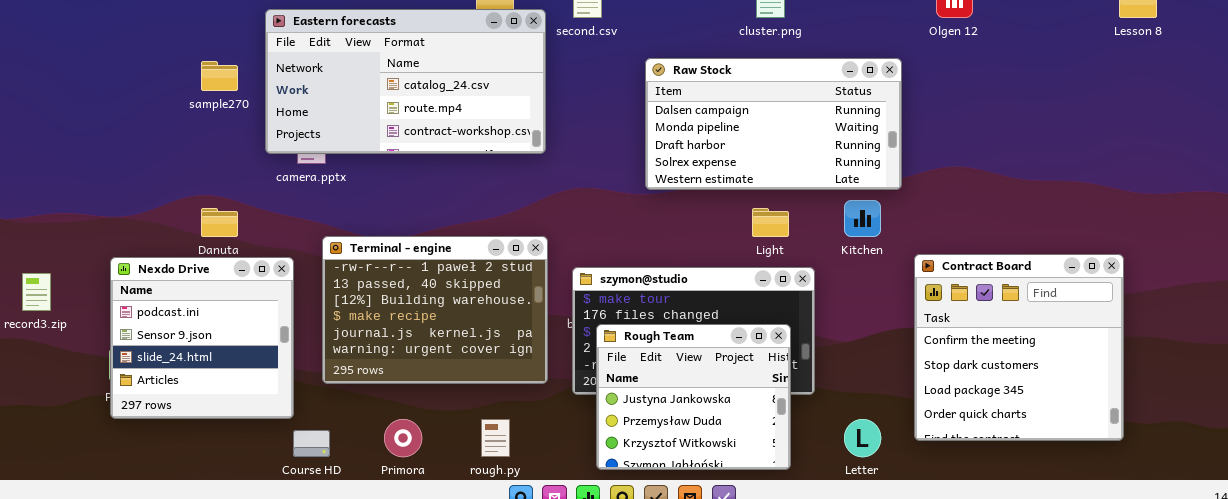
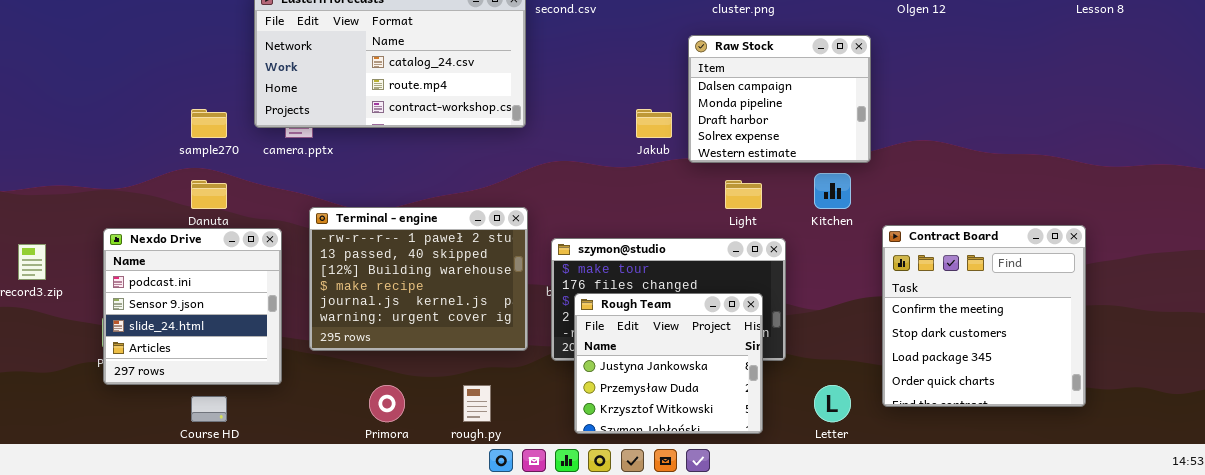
Raw Stock: [645,58,902,190] -> [688,35,871,163], resized
sample270: [201,61,238,91] -> [191,109,227,138], moved
Course HD: [293,430,330,457] -> [191,396,227,422], moved

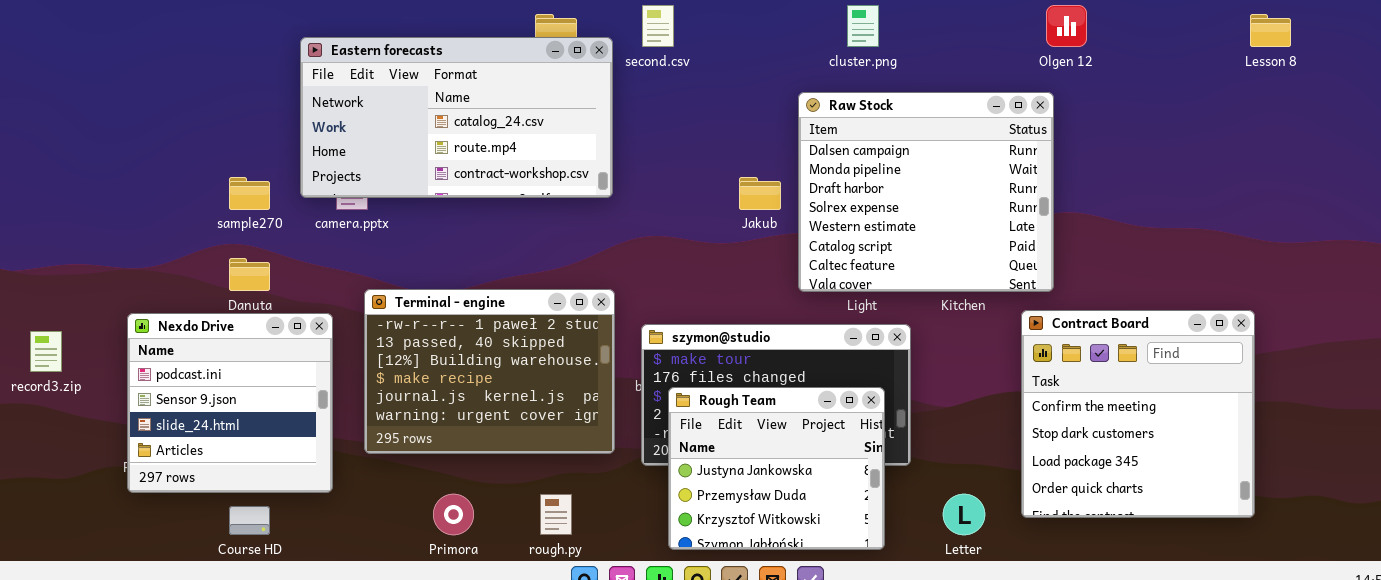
Raw Stock: [688,35,871,163] -> [798,92,1054,292], resized

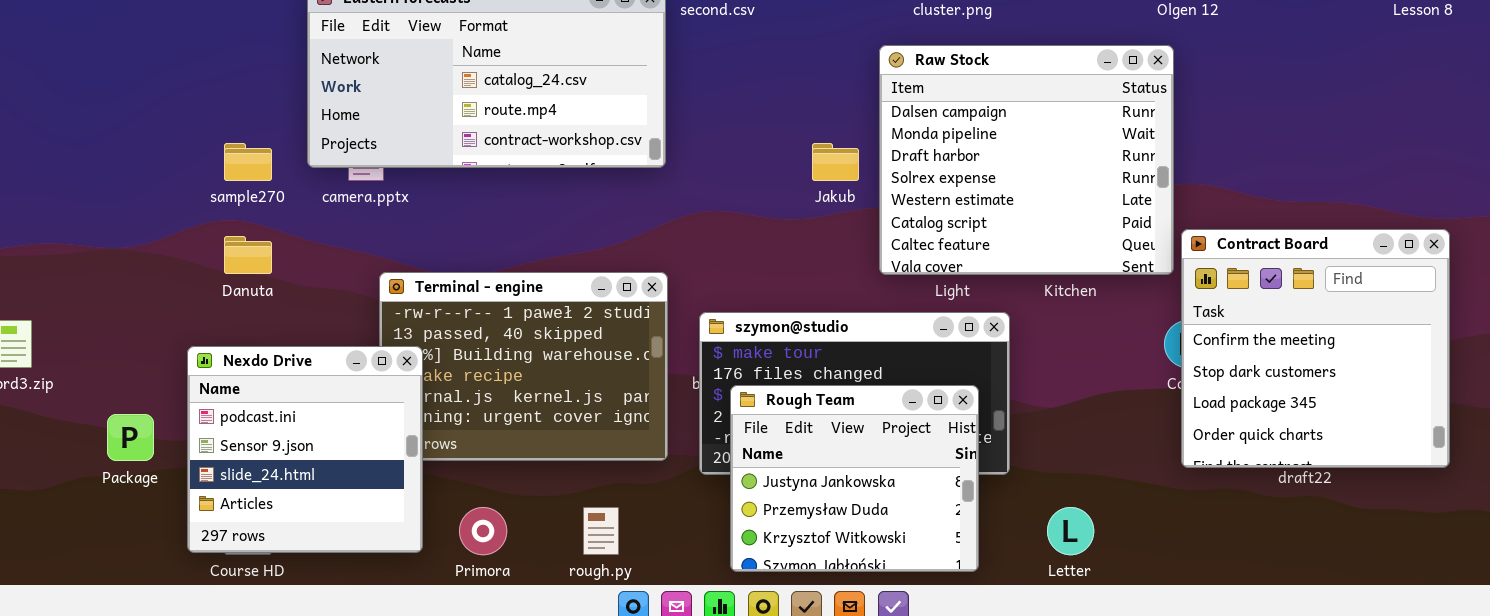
Contract Board: [1021,310,1255,518] -> [1181,229,1450,468], moved
Nexdo Drive: [127,313,333,493] -> [187,346,423,553], moved

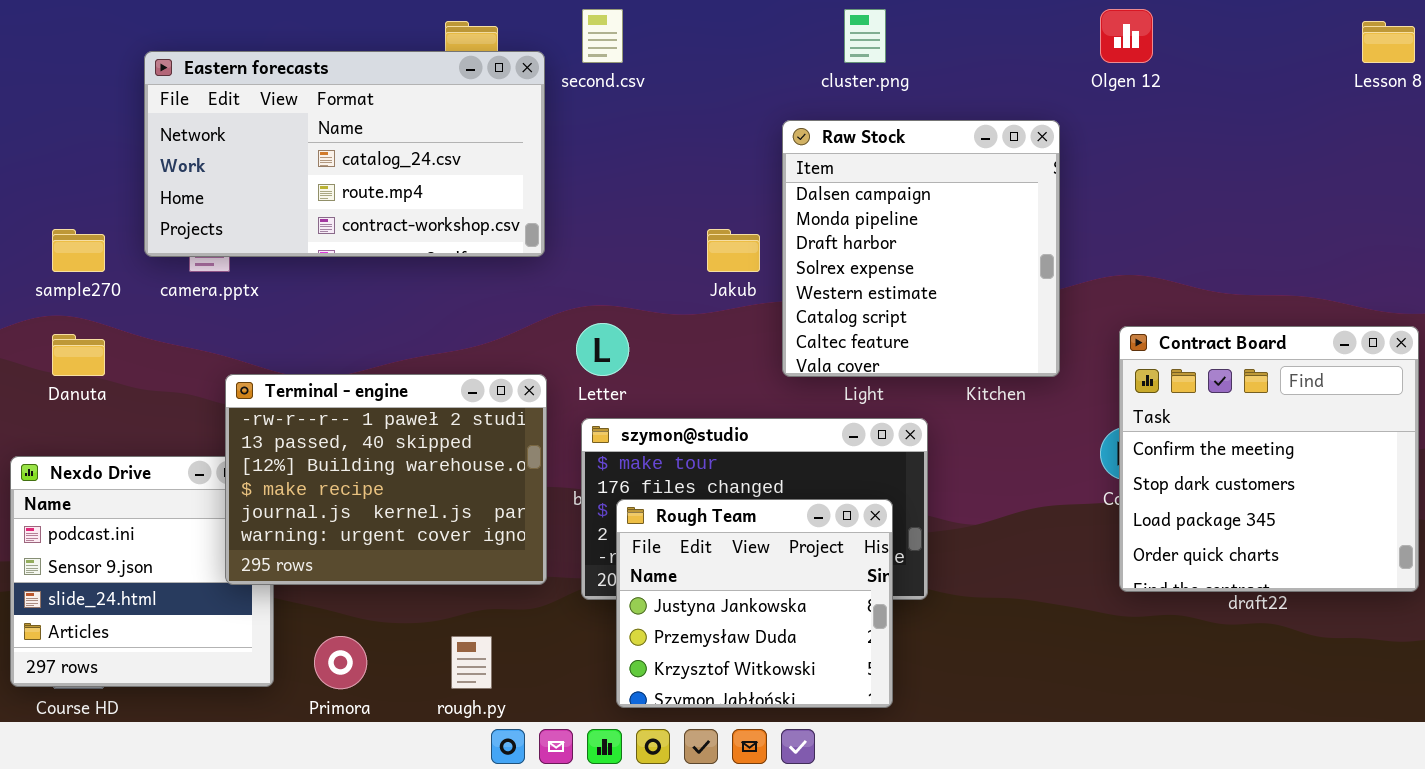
Raw Stock: [879,45,1174,275] -> [782,120,1060,377], resized
Terminal - engine: [379,272,668,461] -> [225,374,547,585], raised
Letter: [1047,507,1094,555] -> [576,323,629,376], moved

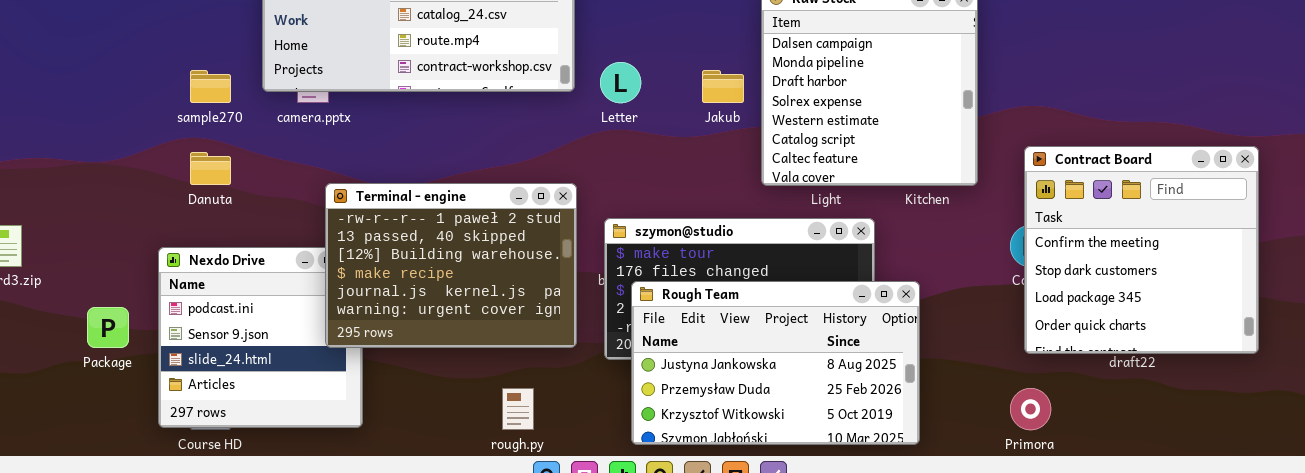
Letter: [576,323,629,376] -> [600,62,641,103], moved
Rough Team: [616,499,893,708] -> [631,281,920,445], resized
Primora: [314,636,367,689] -> [1010,388,1051,430], moved

